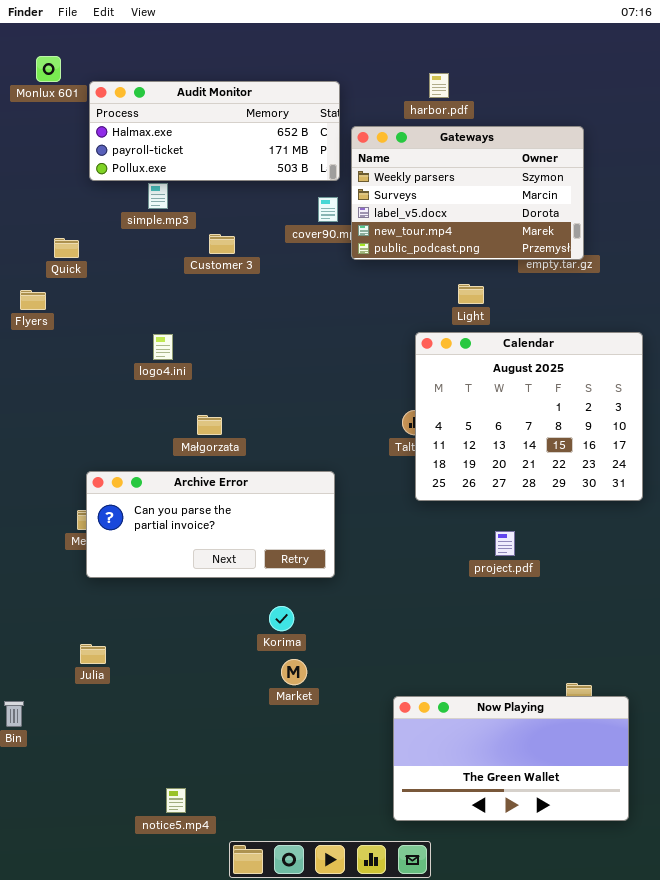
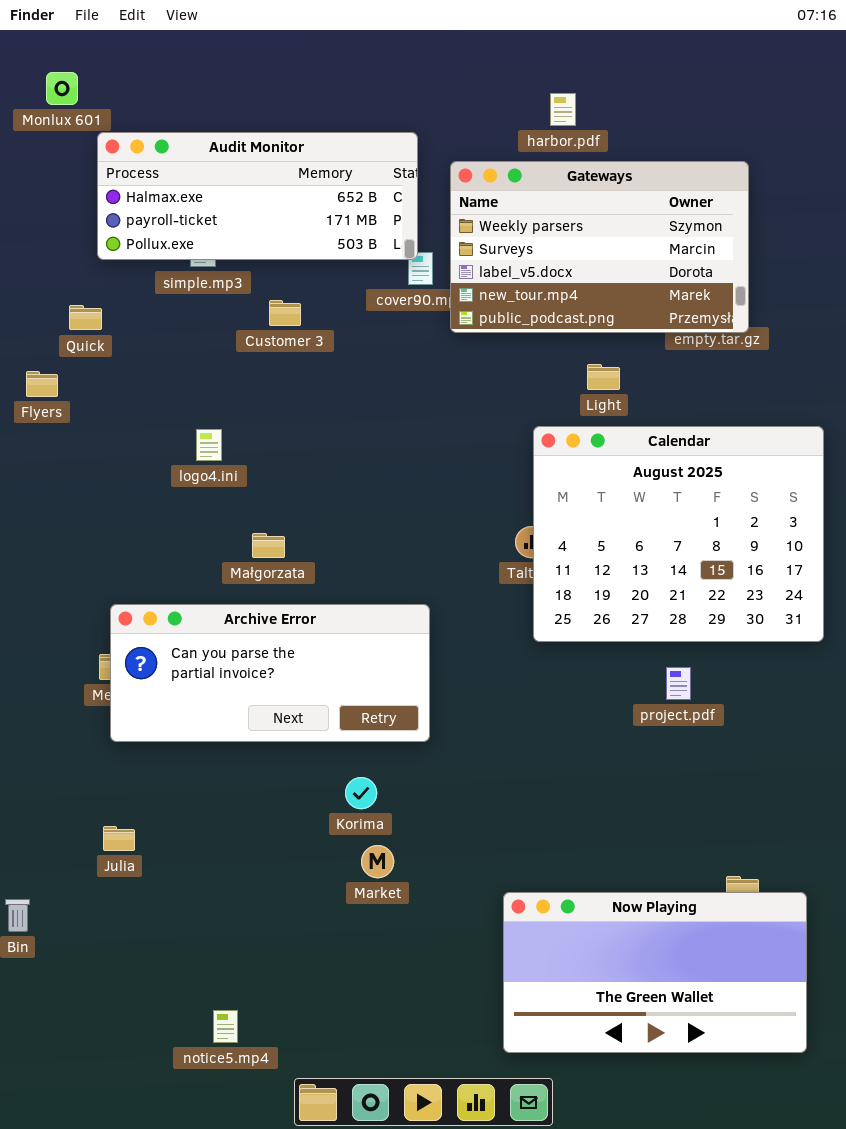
Audit Monitor: [89,81,340,181] -> [97,132,418,260], moved
project.pdf: [495,531,515,556] -> [666,667,691,700], moved

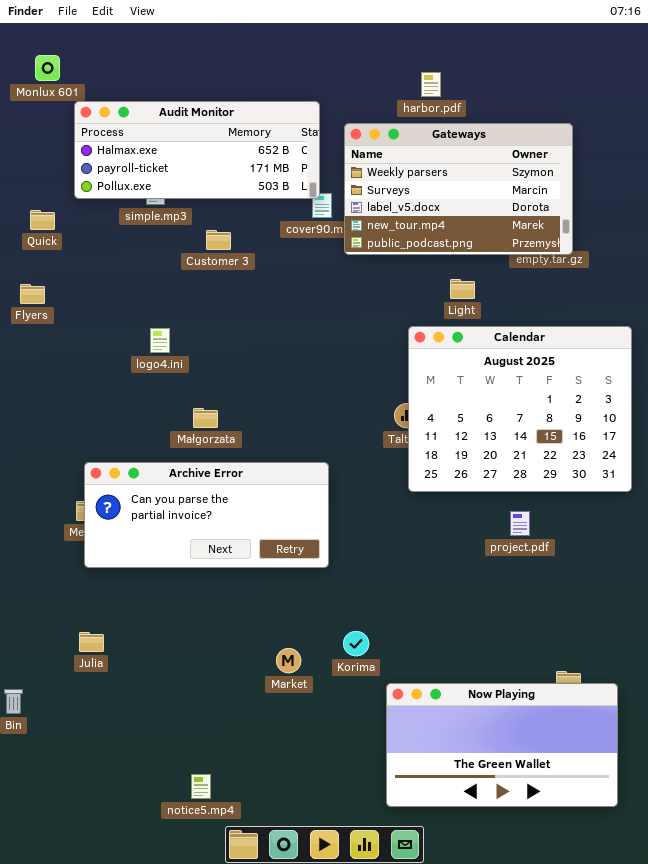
Quick: [69,305,102,330] -> [30,210,55,230], moved
Korima: [345,777,377,809] -> [343,631,369,656], moved
notice5.mp4: [213,1010,238,1043] -> [191,774,211,799], moved

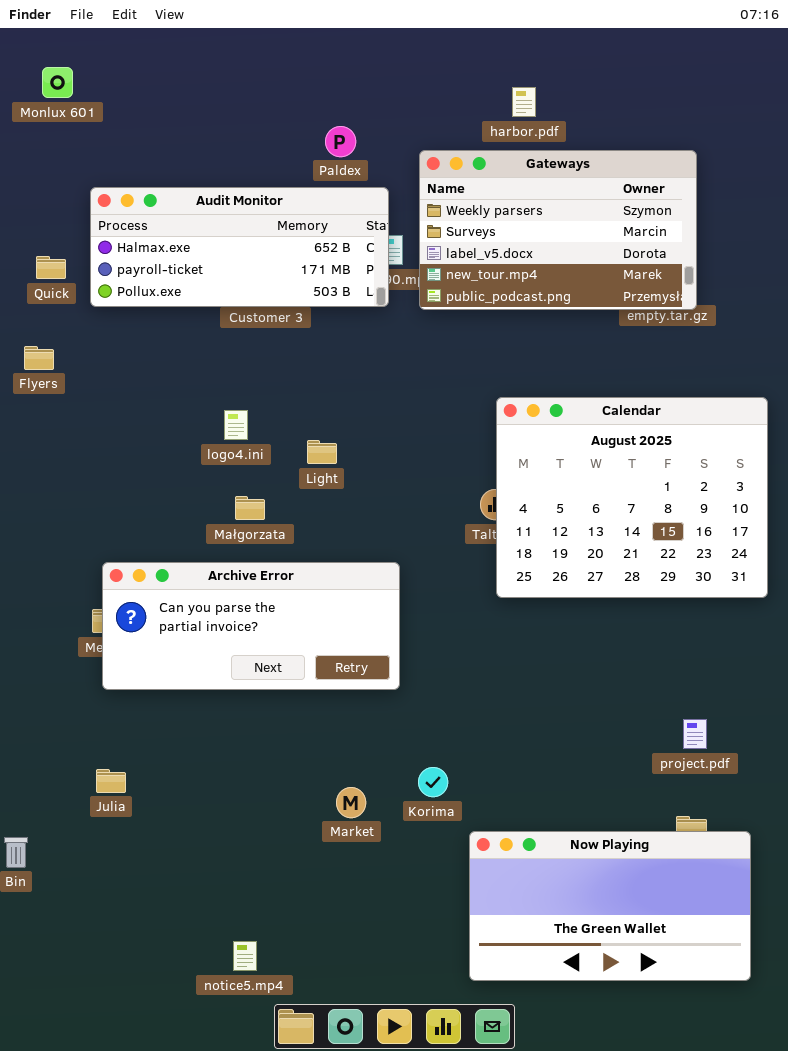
Audit Monitor: [74,101,320,199] -> [90,187,389,307], moved
Light: [450,279,475,299] -> [307,440,337,464], moved
logo4.ini: [150,328,170,353] -> [224,410,248,440], moved
project.pdf: [510,511,530,536] -> [683,719,707,749], moved

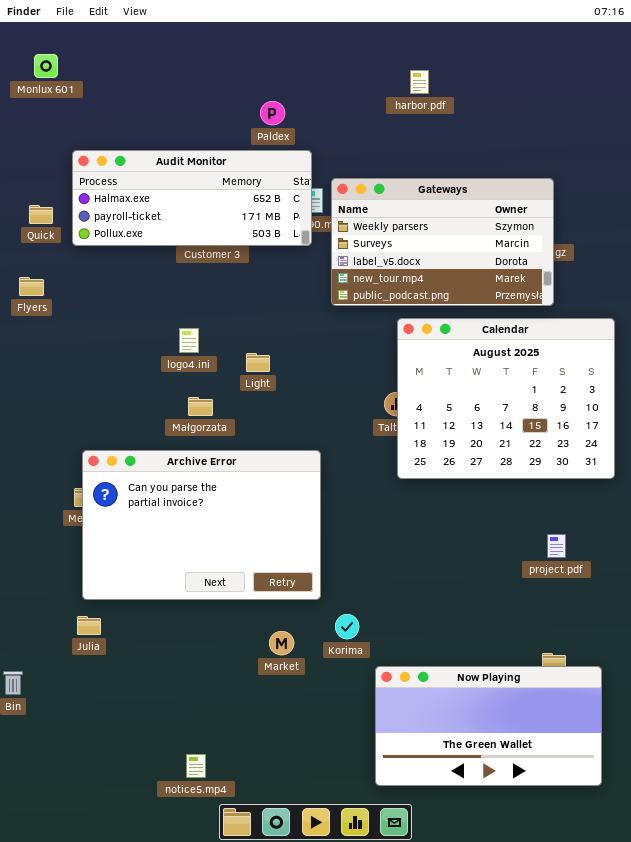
Gateways: [419,150,697,310] -> [331,178,554,306], moved
Archive Error: [102,562,400,690] -> [82,450,321,600], resized
project.pdf: [683,719,707,749] -> [547,534,566,558], moved

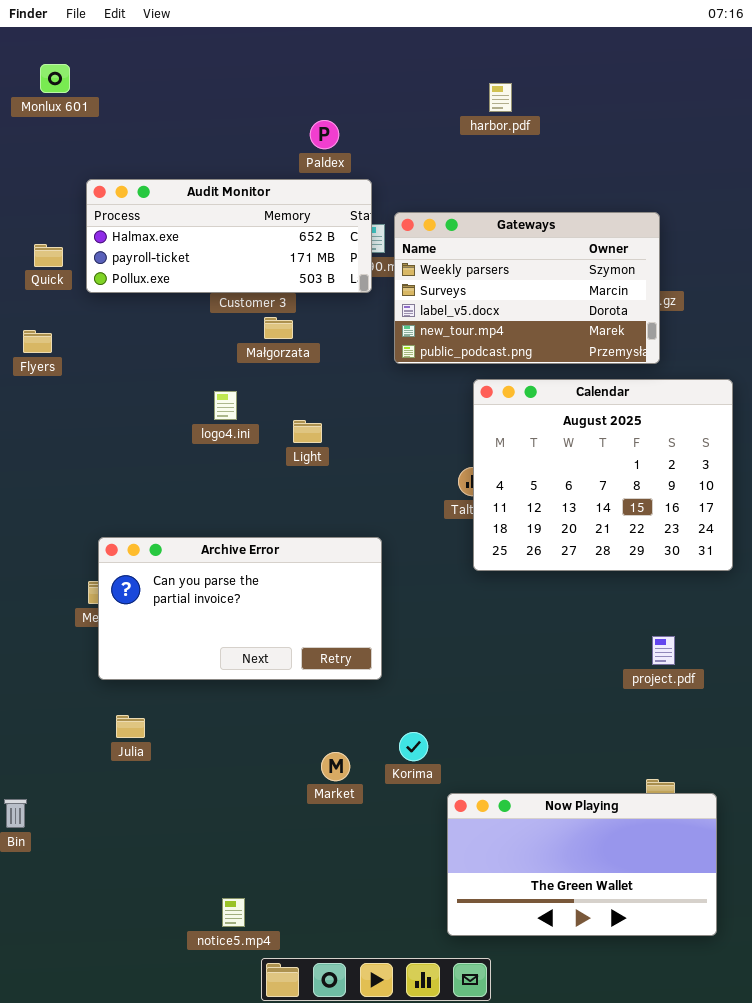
Małgorzata: [188,397,213,416] -> [264,317,293,339], moved
Archive Error: [82,450,321,600] -> [98,537,382,680], resized
Julia: [77,616,101,635] -> [116,715,145,738], moved

